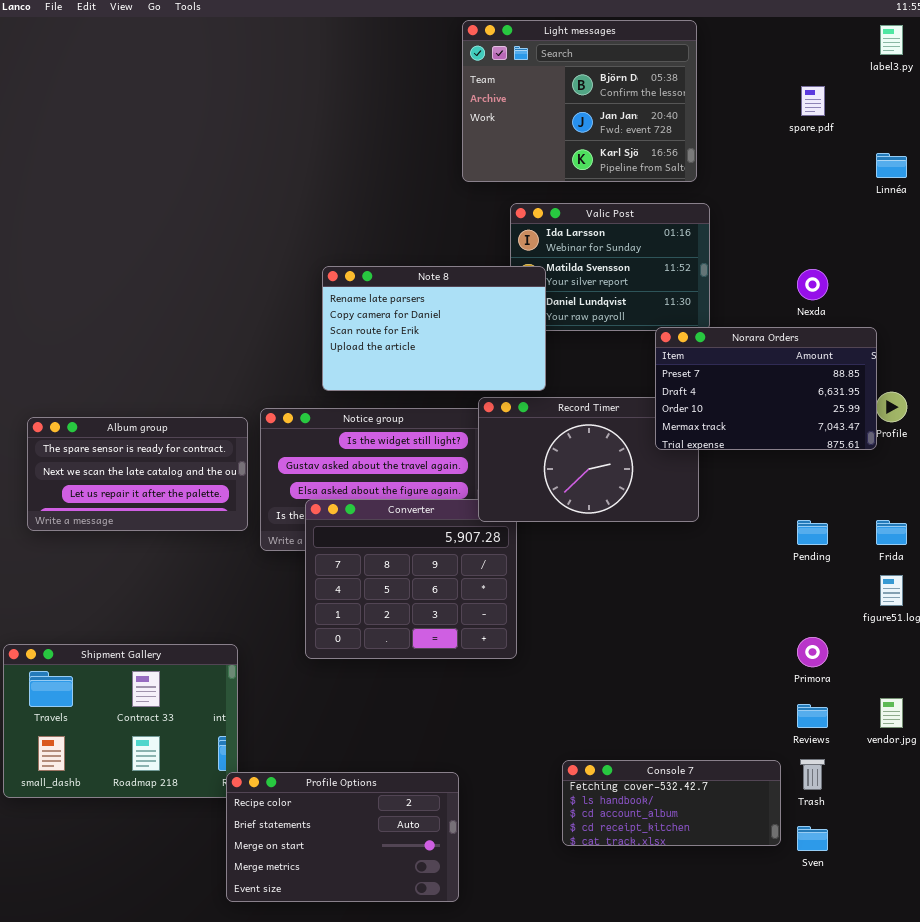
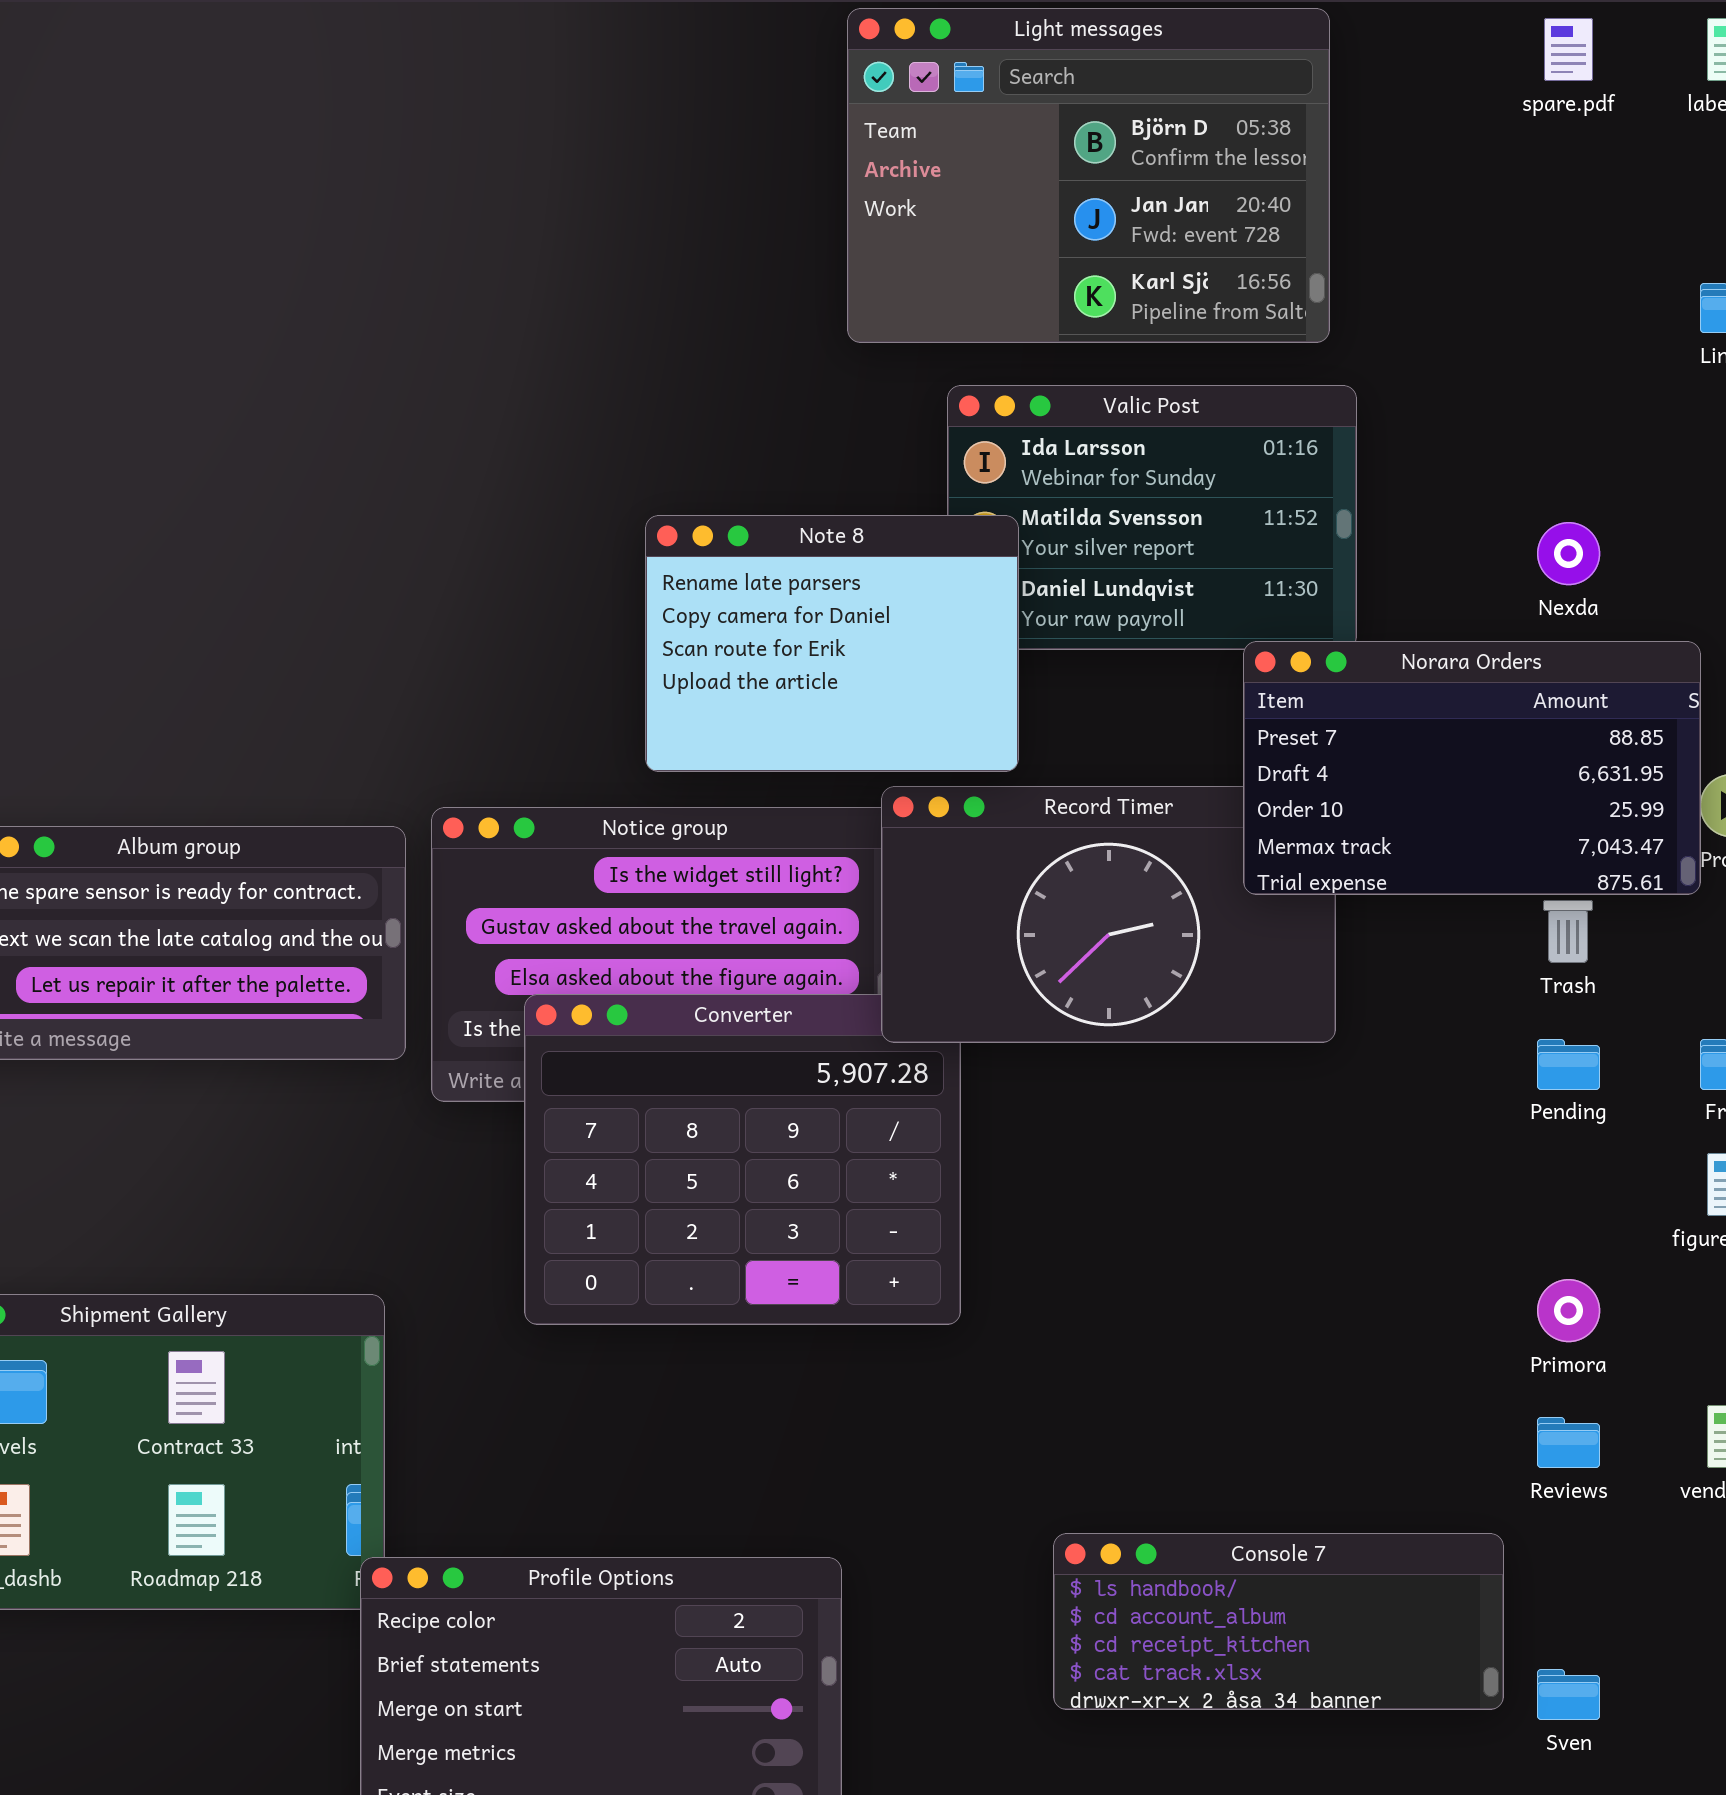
spare.pdf: [801,86,825,116] -> [1544,18,1593,81], moved
Note 8: [322,266,546,391] -> [645,515,1019,772], resized
Trash: [800,759,825,790] -> [1543,900,1593,963], moved
Console 7: [562,760,781,846] -> [1053,1533,1504,1710], scrolled down 1 row

